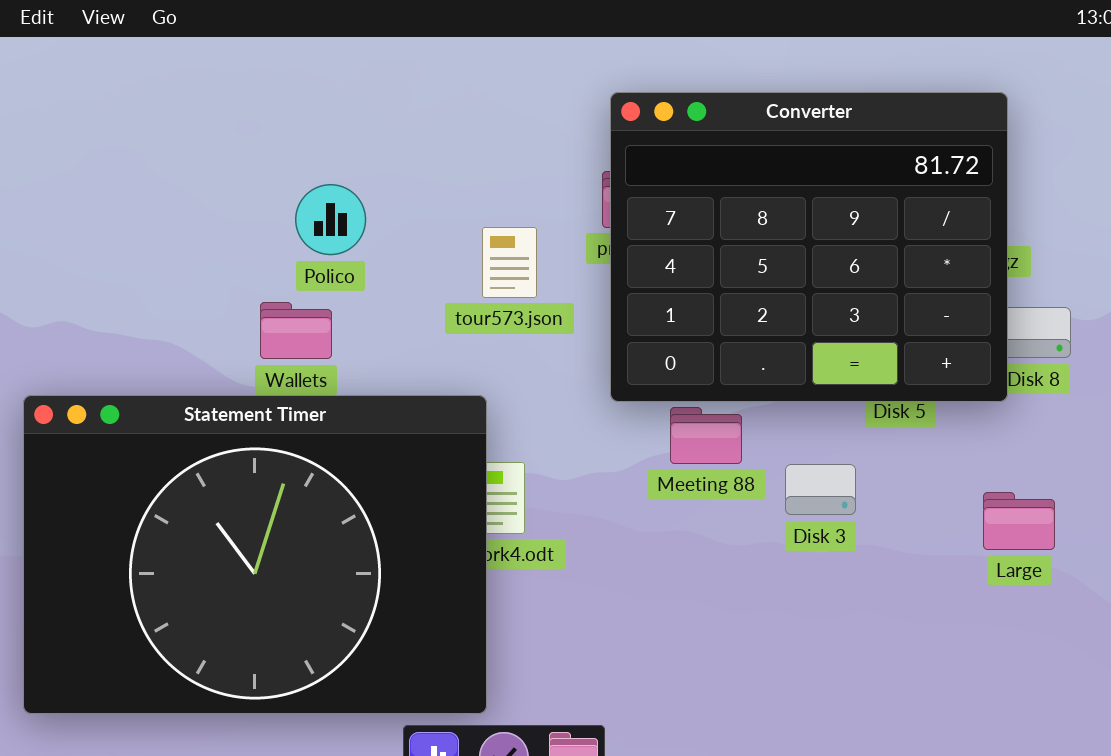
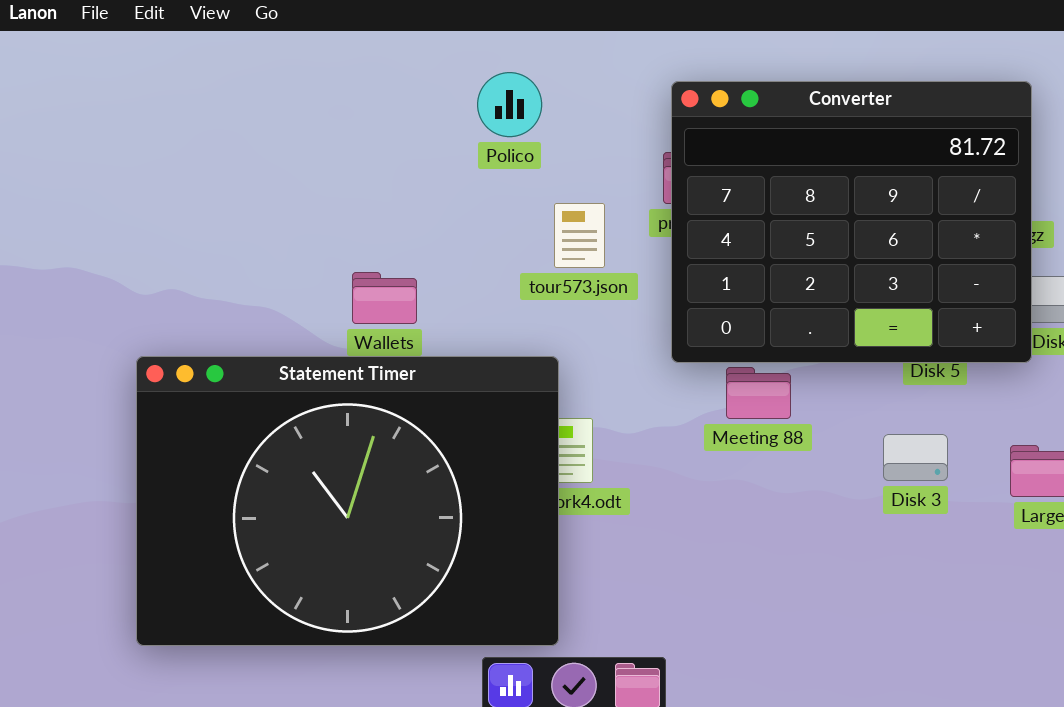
Polico: [295,184,366,255] -> [477,72,542,137], moved
Disk 3: [785,464,856,515] -> [883,434,948,481], moved

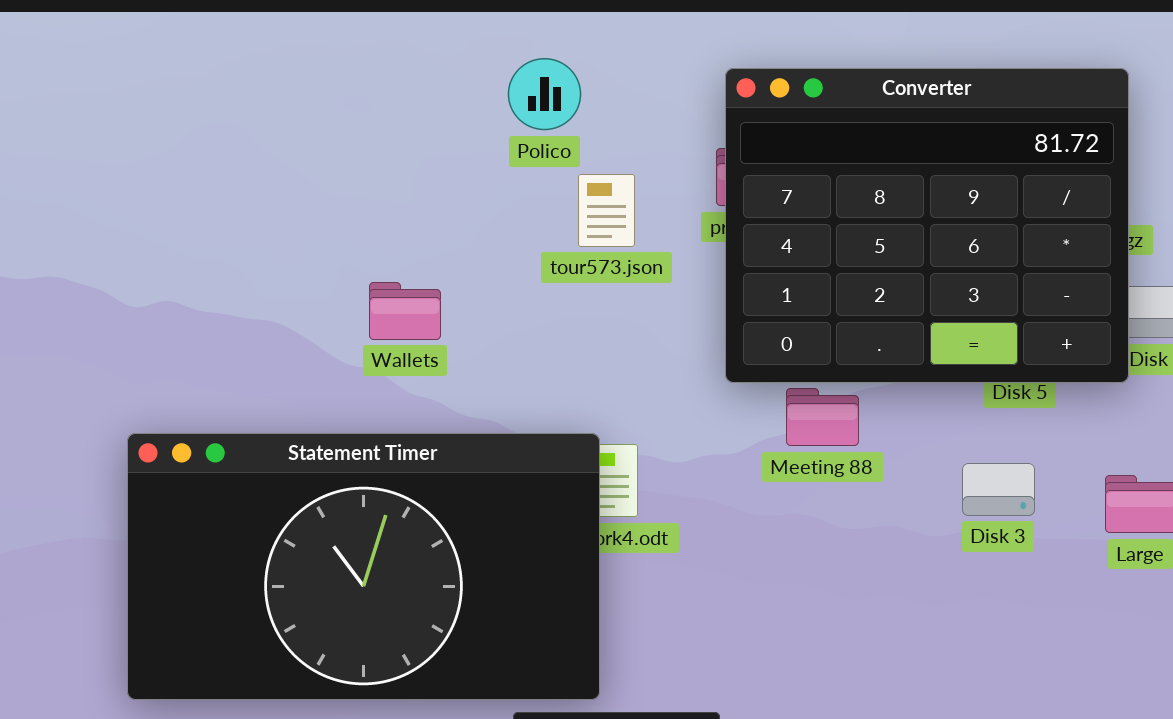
tour573.json: [554,203,605,268] -> [578,174,635,247], moved
Statement Timer: [136,356,559,646] -> [127,433,600,700], resized

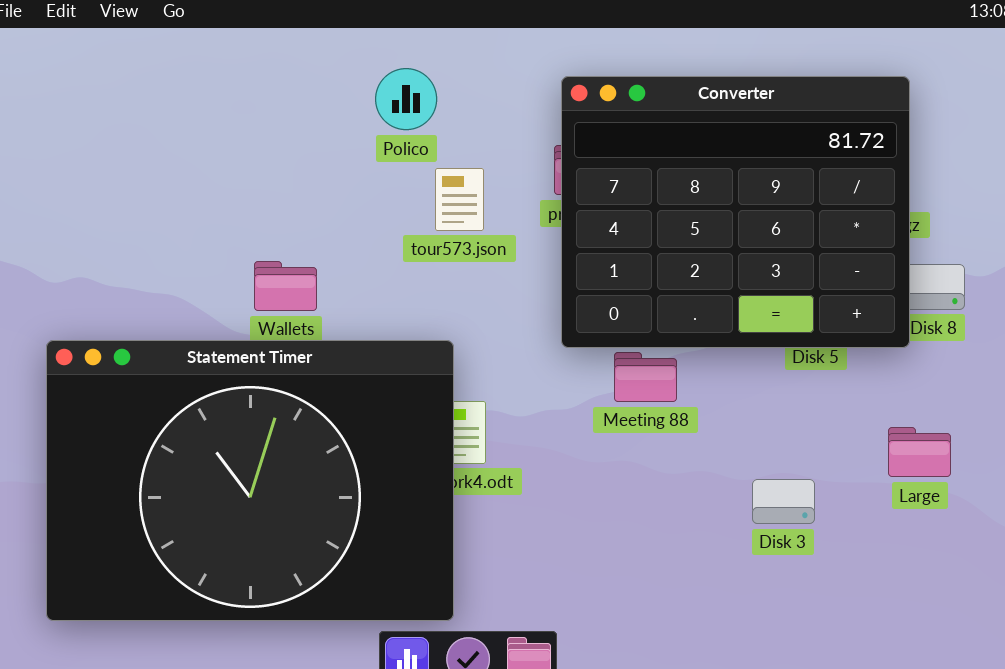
Statement Timer: [127,433,600,700] -> [46,340,454,621], resized
Disk 3: [962,463,1035,516] -> [752,479,815,524], moved

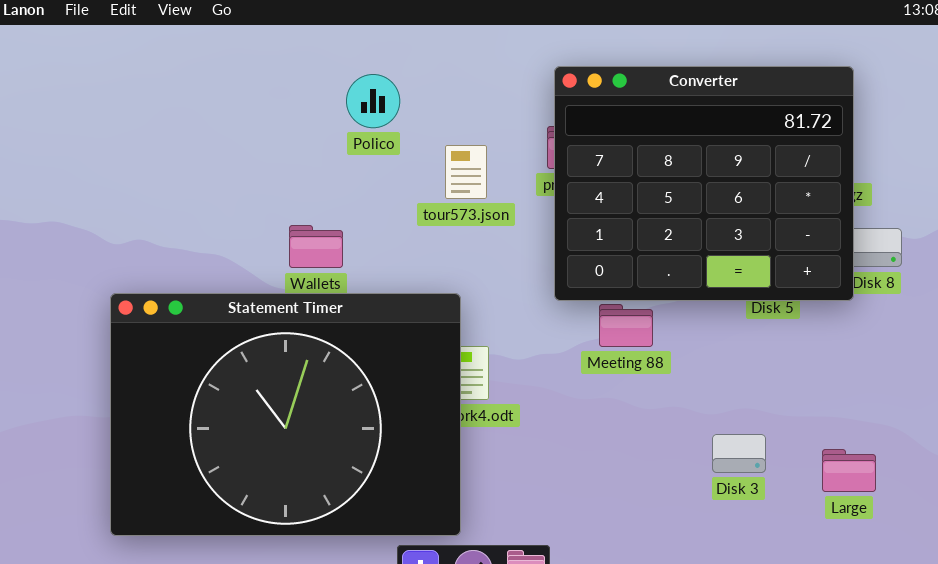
Polico: [375,68,437,130] -> [346,74,400,128], moved
Large: [888,427,951,477] -> [822,449,876,492], moved
Disk 3: [752,479,815,524] -> [712,434,766,473], moved

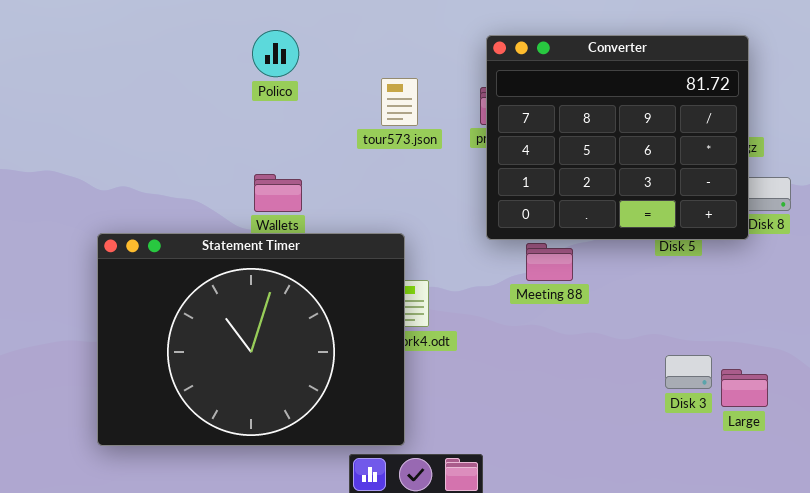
Polico: [346,74,400,128] -> [252,30,299,77], moved
tour573.json: [445,145,487,199] -> [381,78,418,126], moved
Disk 3: [712,434,766,473] -> [665,355,712,389], moved

